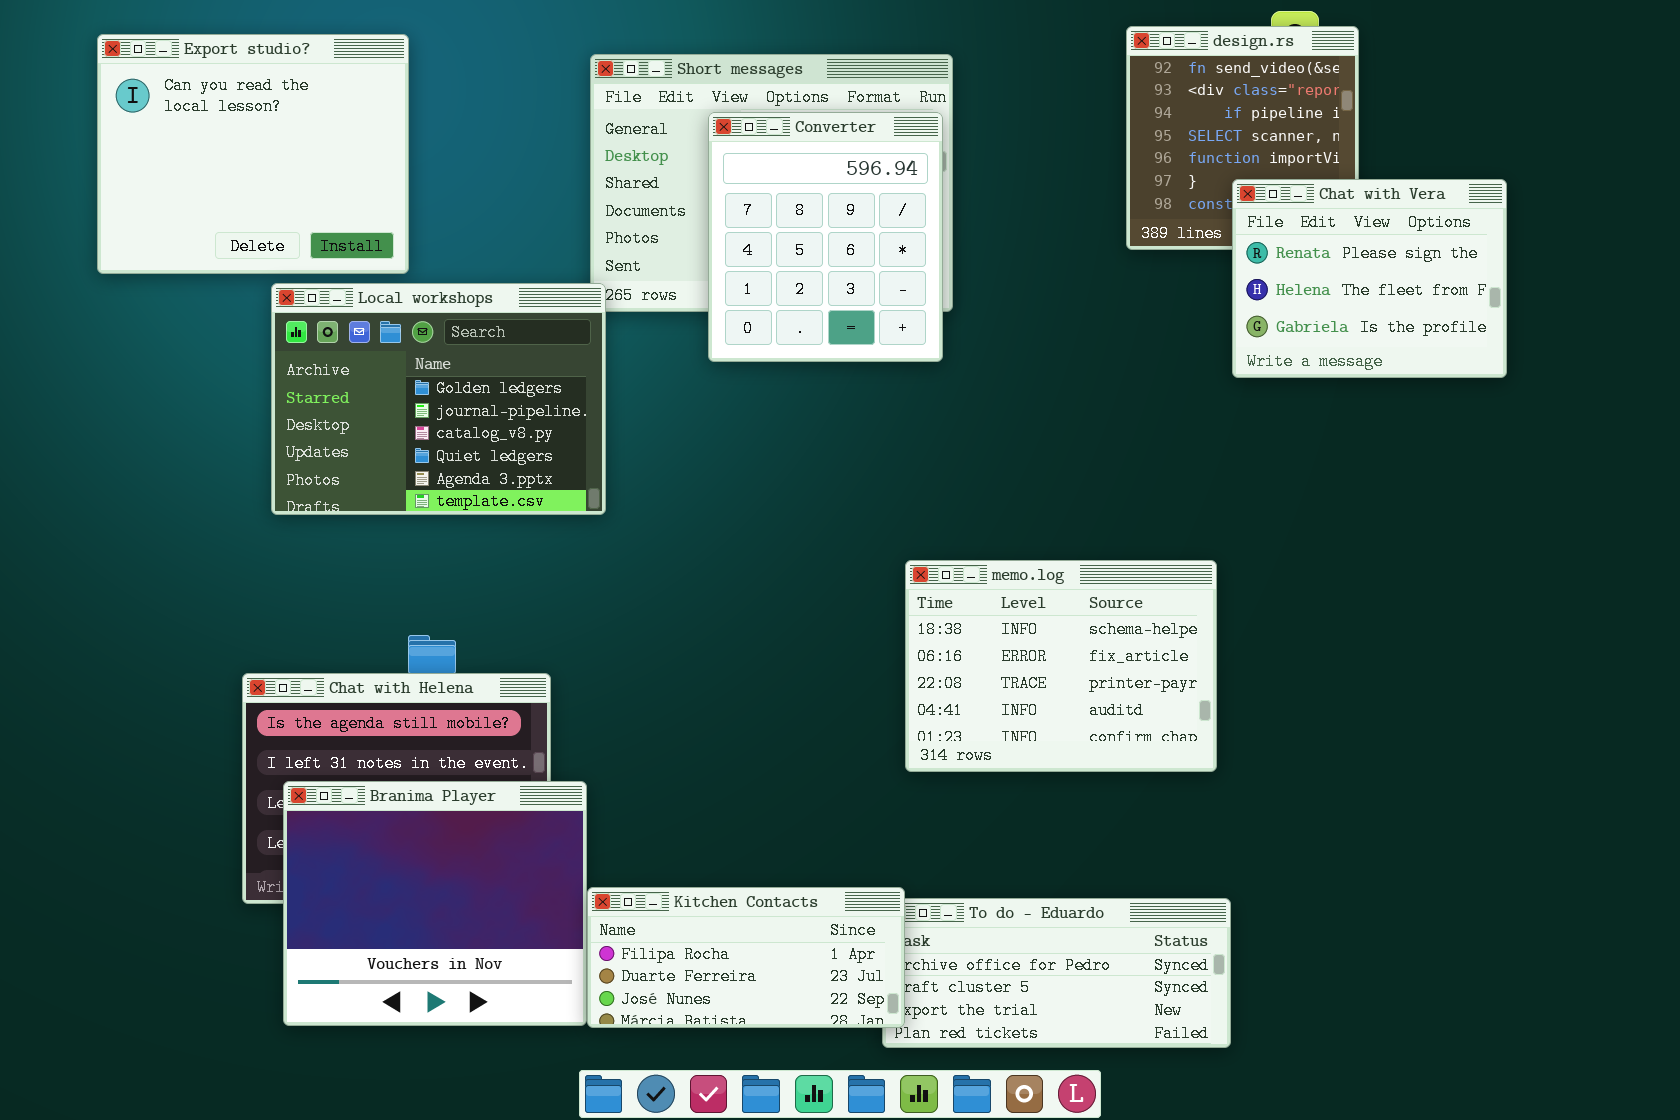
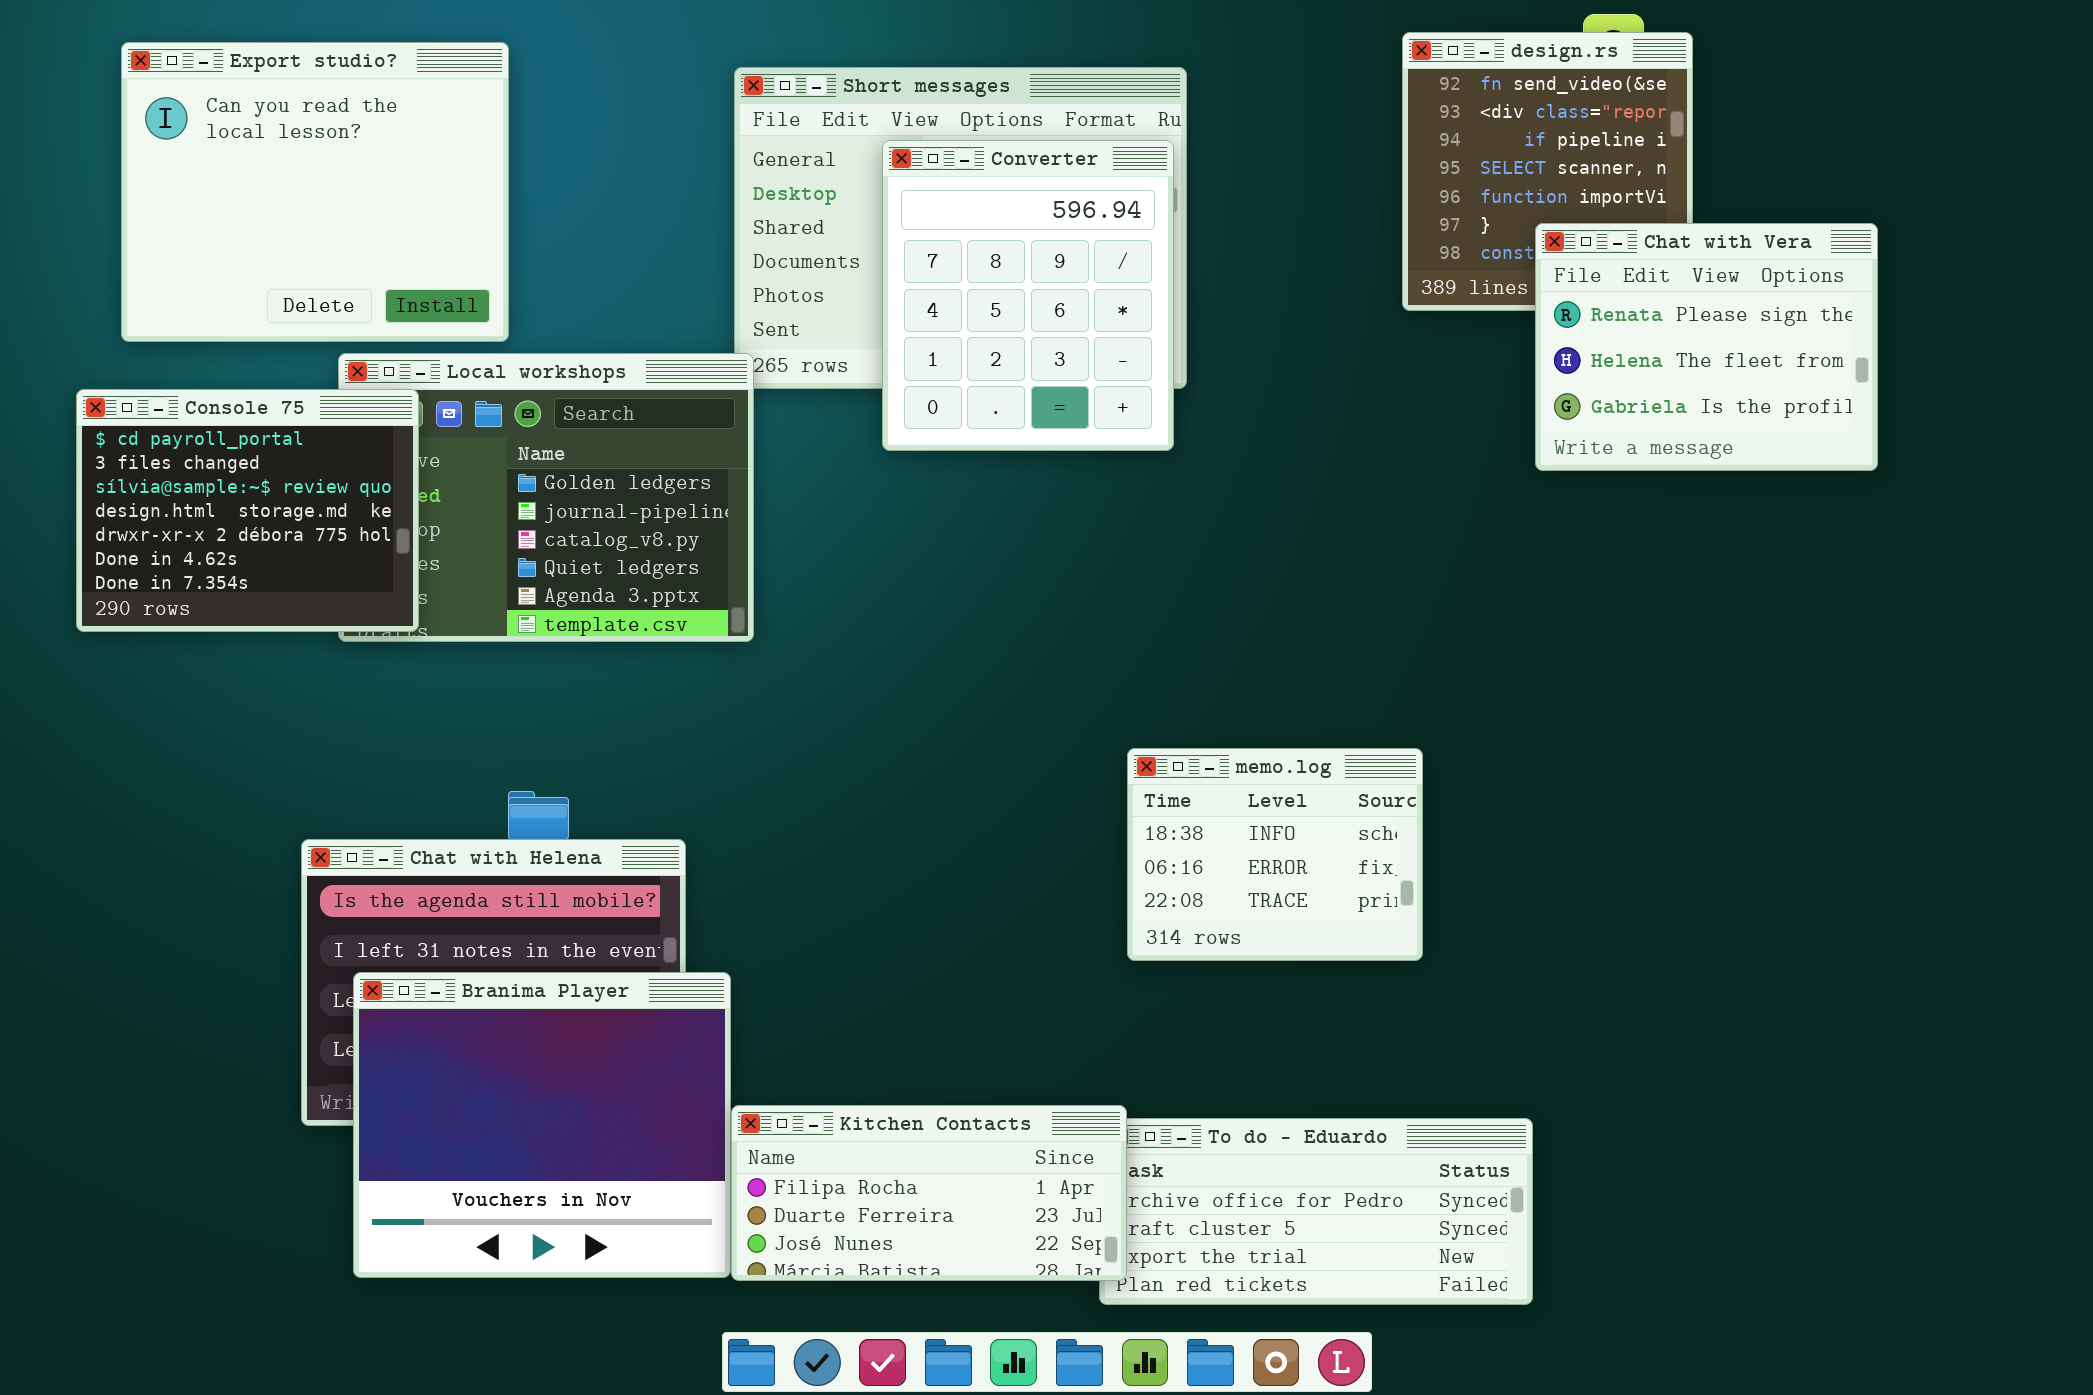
Console 75: none -> [76,389,419,632], opened
memo.log: [905,560,1217,772] -> [1127,748,1423,961], resized

